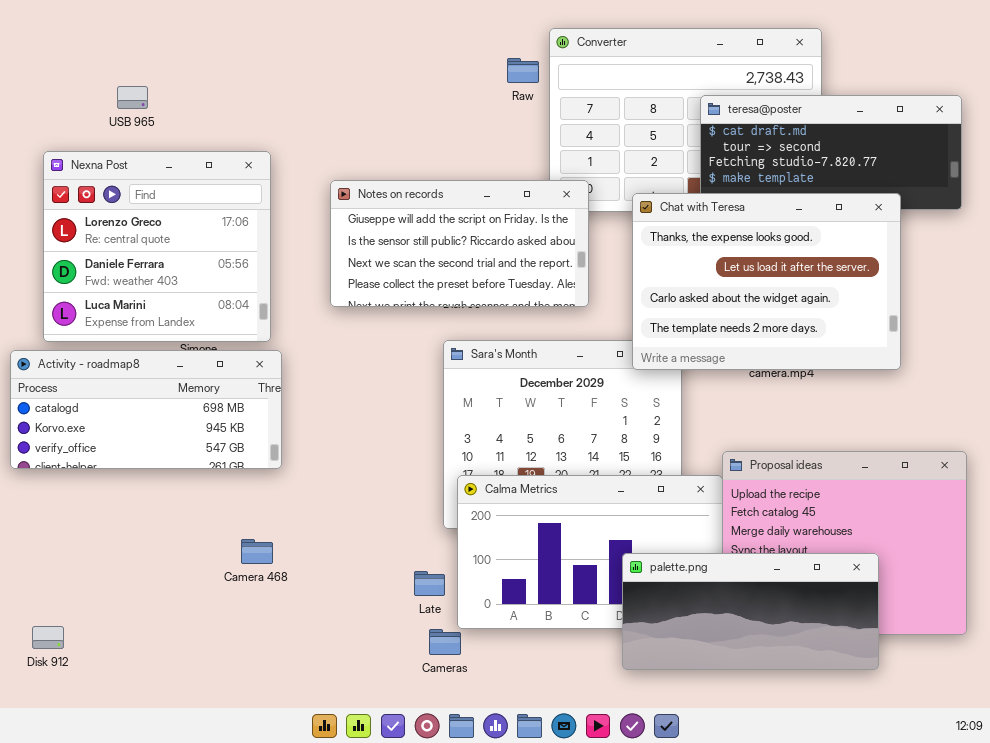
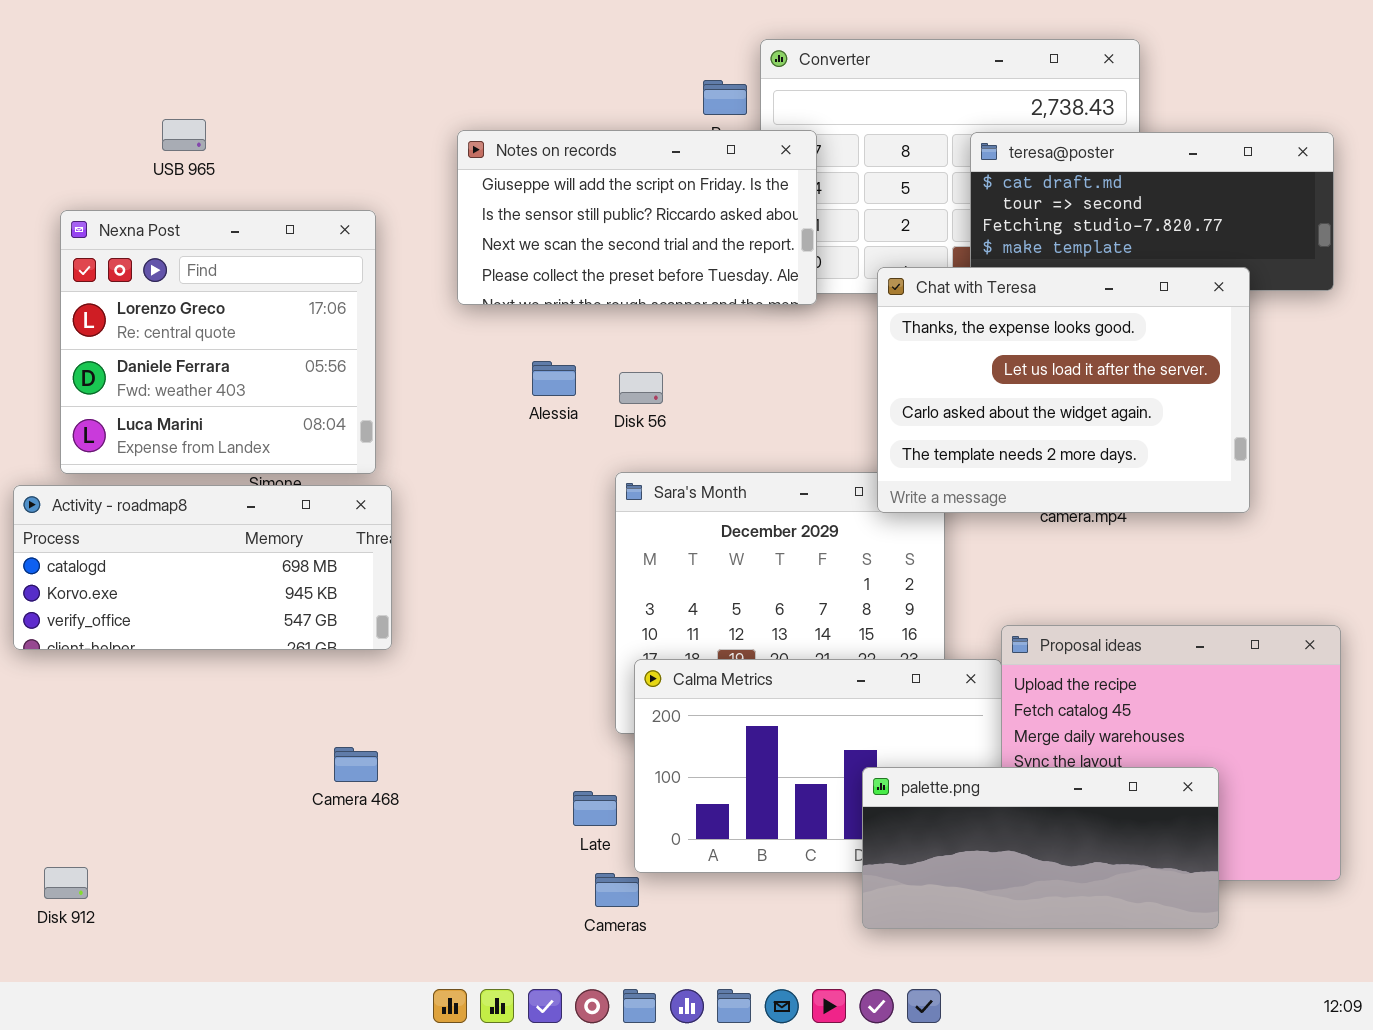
Notes on records: [330,180,589,307] -> [457,130,817,305], moved

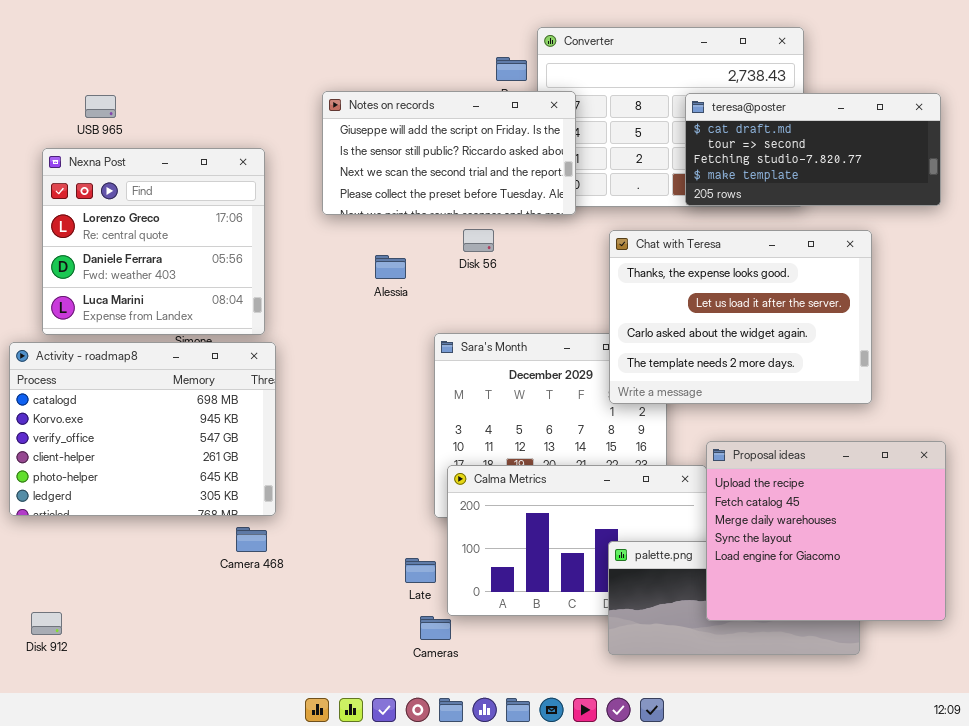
USB 965: [162,119,206,151] -> [85,95,116,118], moved
Chat with Teresa: [877,267,1250,513] -> [609,230,872,404], moved
Disk 56: [619,372,663,404] -> [463,229,494,252], moved
Activity - roadmap8: [13,485,392,650] -> [9,342,276,516], resized
Proposal ideas: [1001,625,1341,881] -> [706,441,946,621], raised

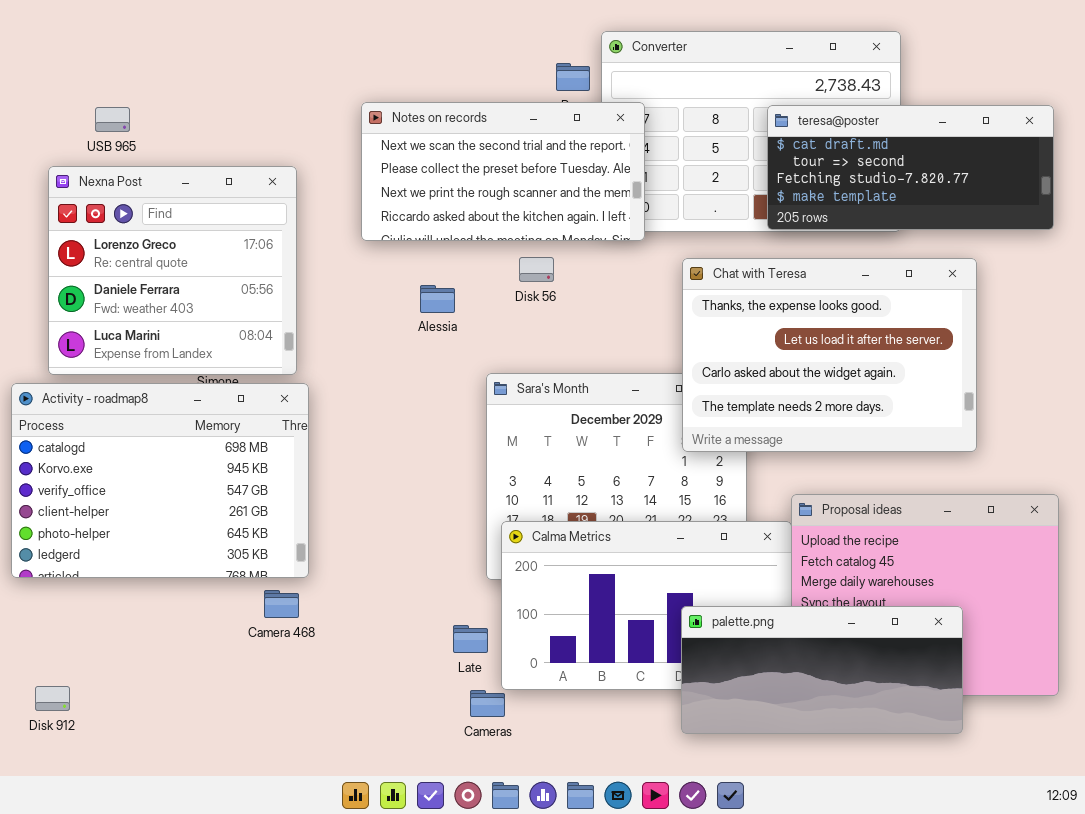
Notes on records: [322,91,576,215] -> [361,102,645,241], scrolled down 2 rows
palette.png: [608,541,860,655] -> [681,606,963,734], raised

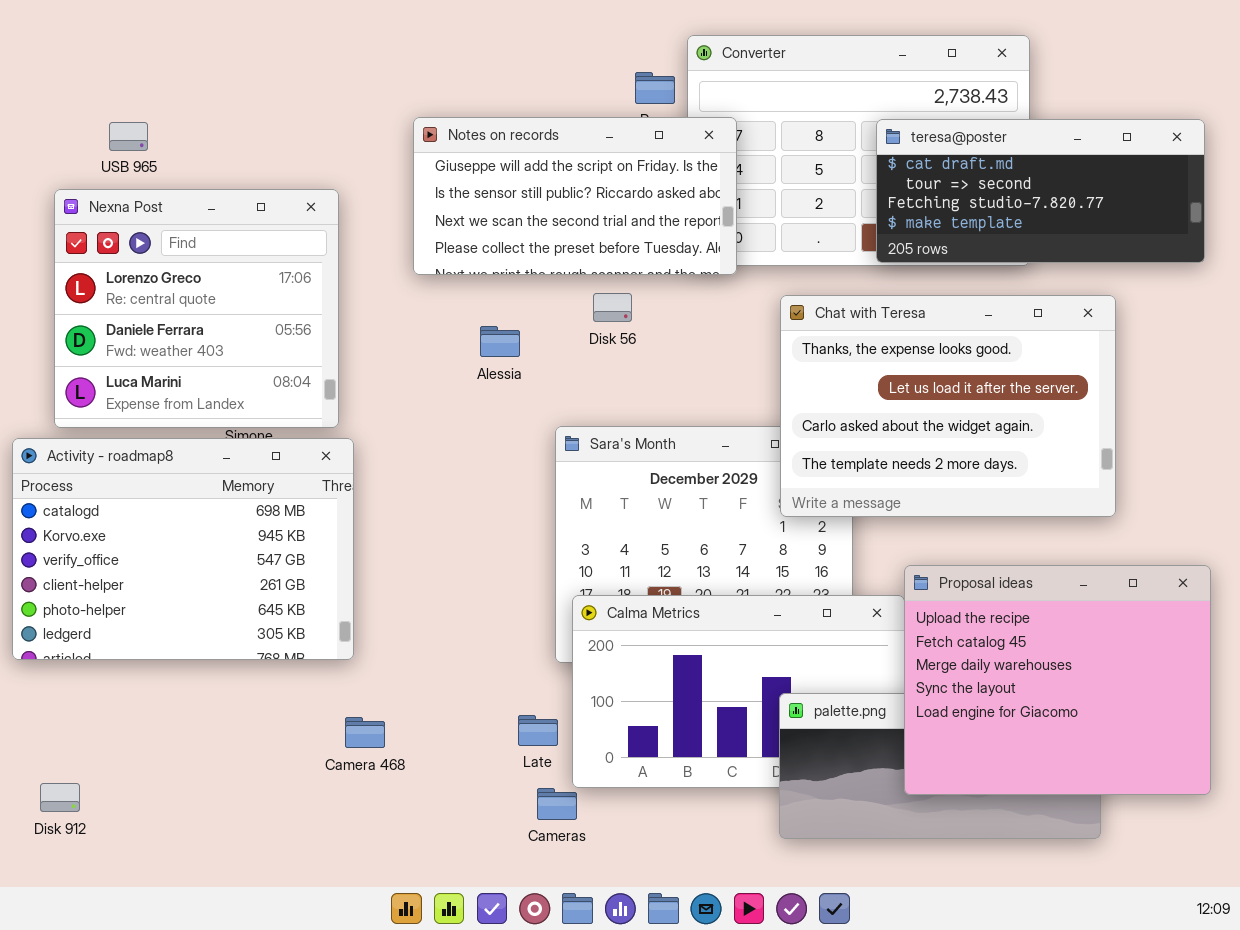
Notes on records: [361,102,645,241] -> [413,117,737,275], scrolled up 2 rows
Proposal ideas: [791,494,1059,696] -> [904,565,1211,795], raised
Camera 468: [264,590,299,618] -> [345,717,385,748], moved

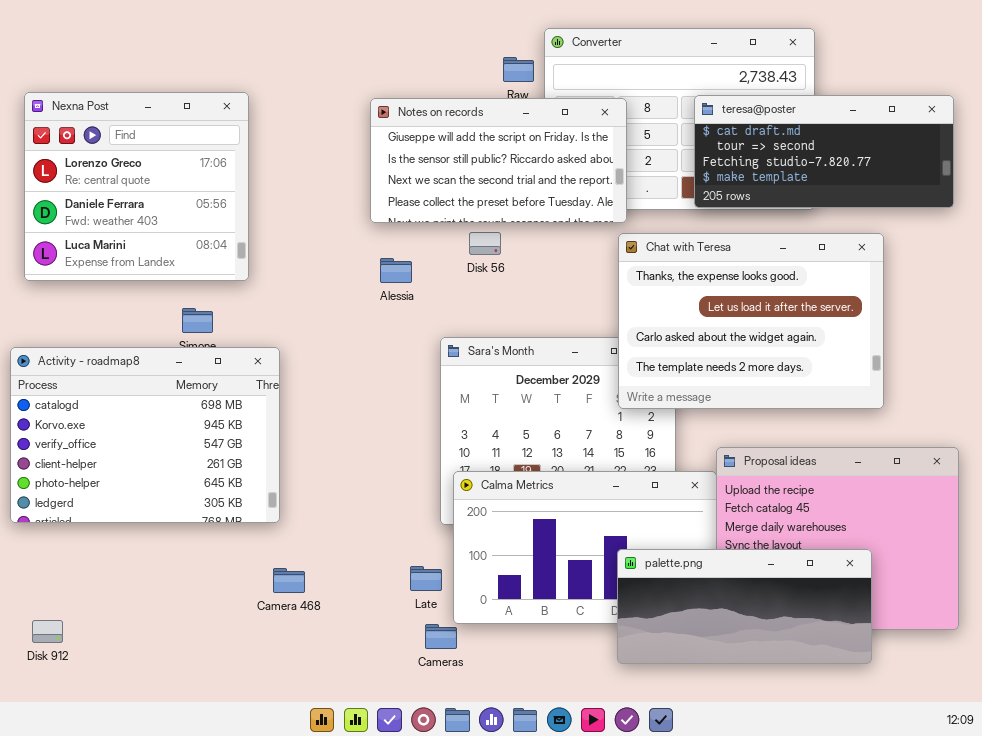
Notes on records: [413,117,737,275] -> [370,98,627,223], moved
Nexna Post: [54,189,339,428] -> [24,92,249,281], moved
palette.png: [779,693,1101,839] -> [617,549,872,664], raised

